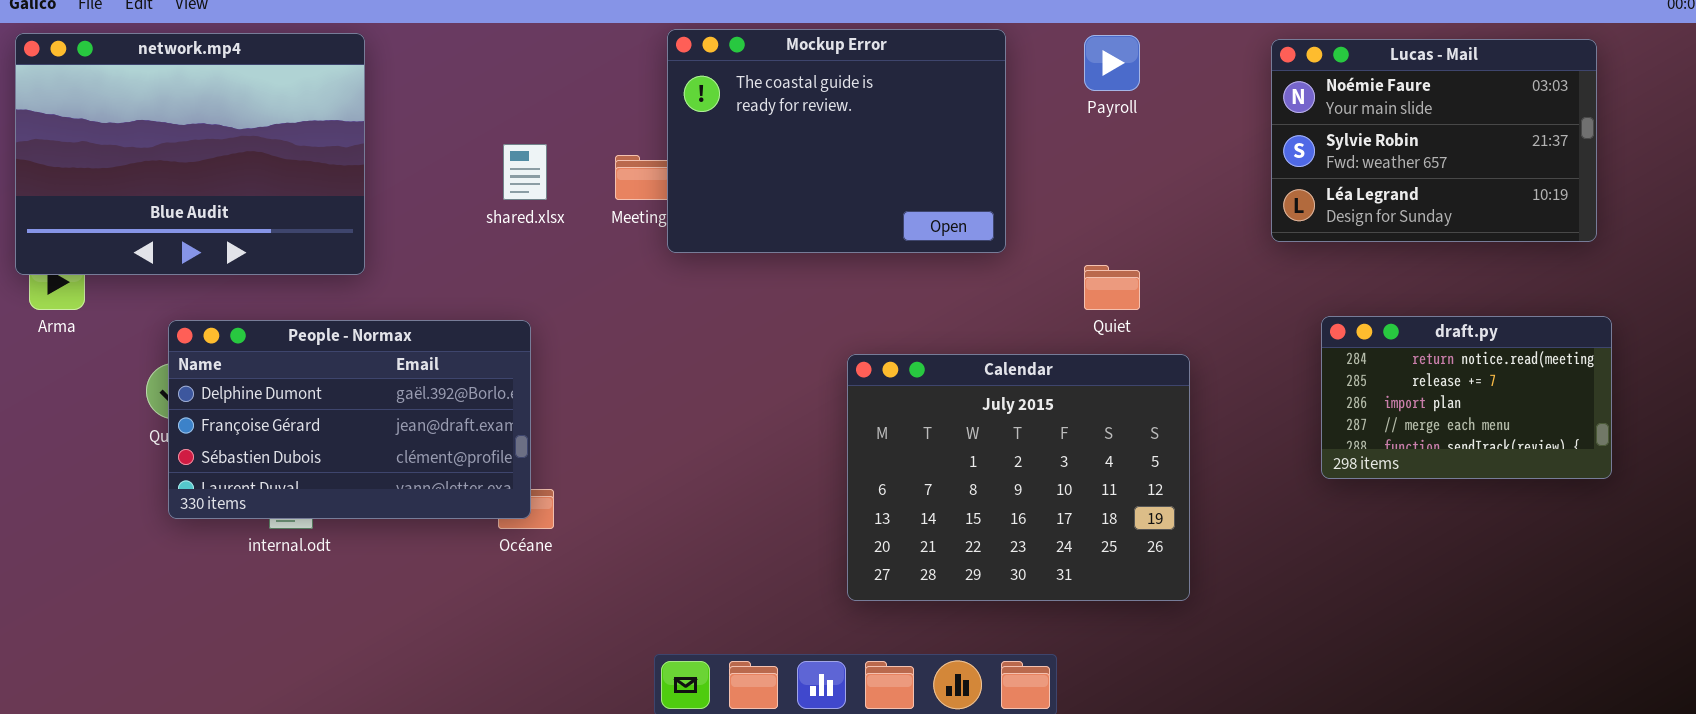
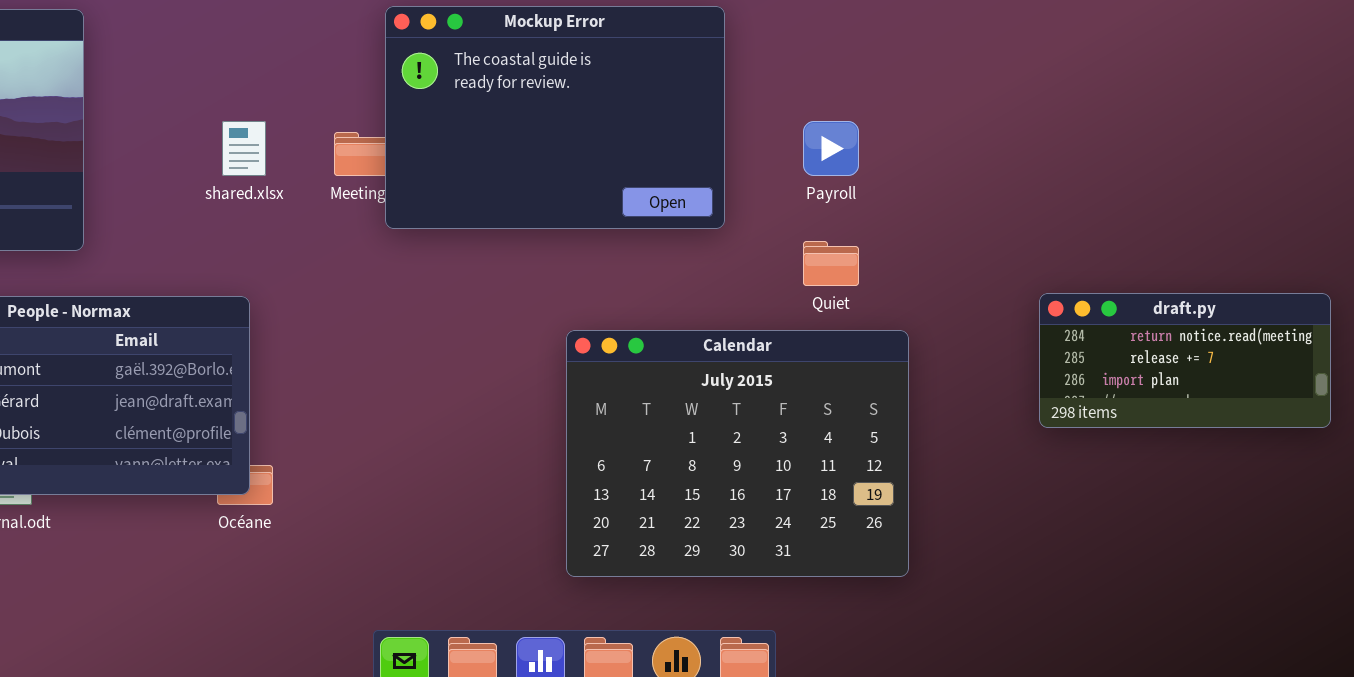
Payroll: [1084,35,1140,91] -> [803,121,859,176], moved
Lucas - Mail: [1271,39,1597,242] -> none, closed
draft.py: [1321,316,1612,479] -> [1039,293,1331,428], resized

